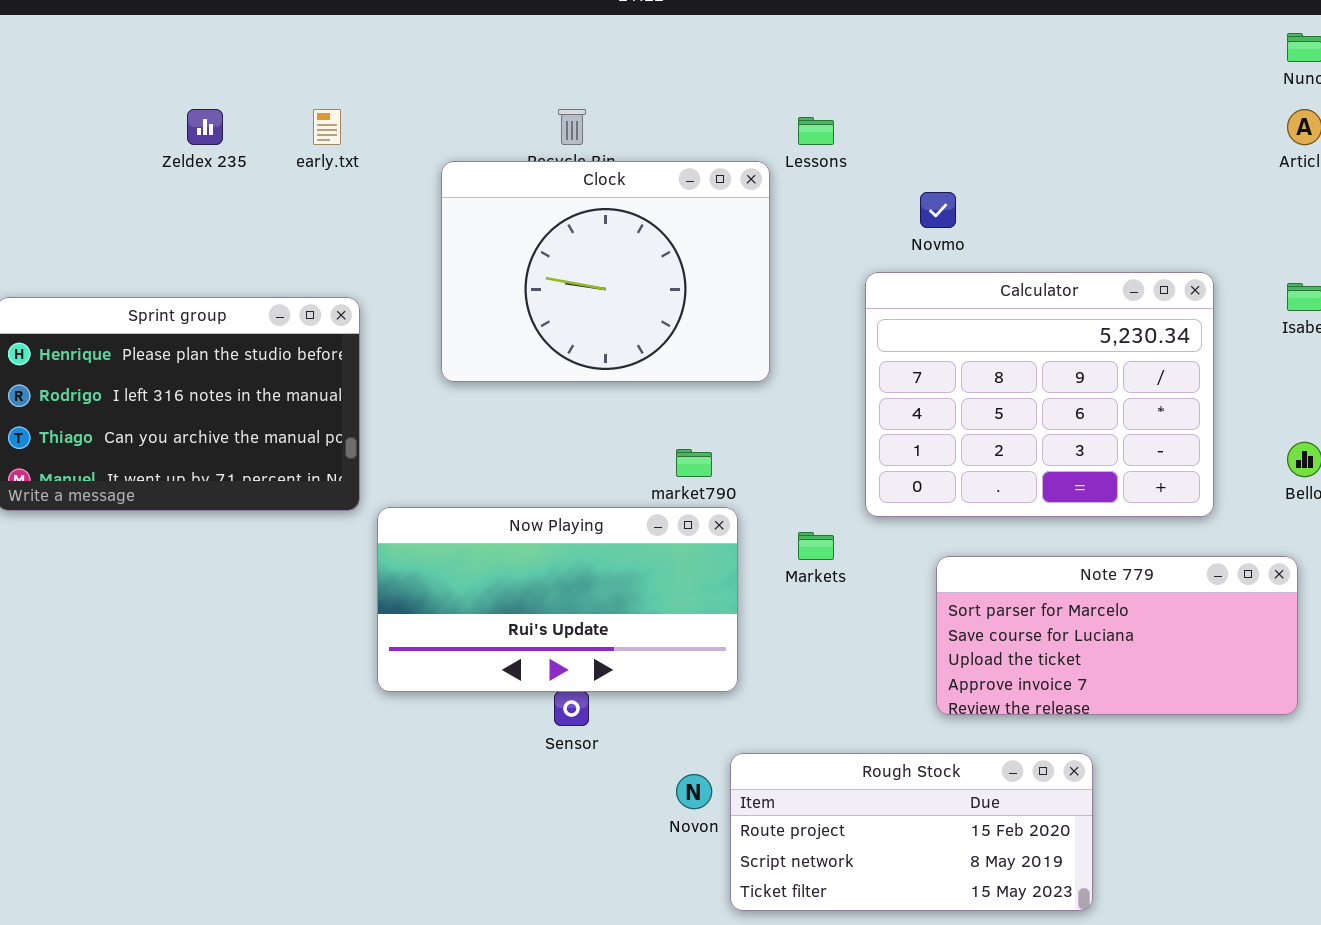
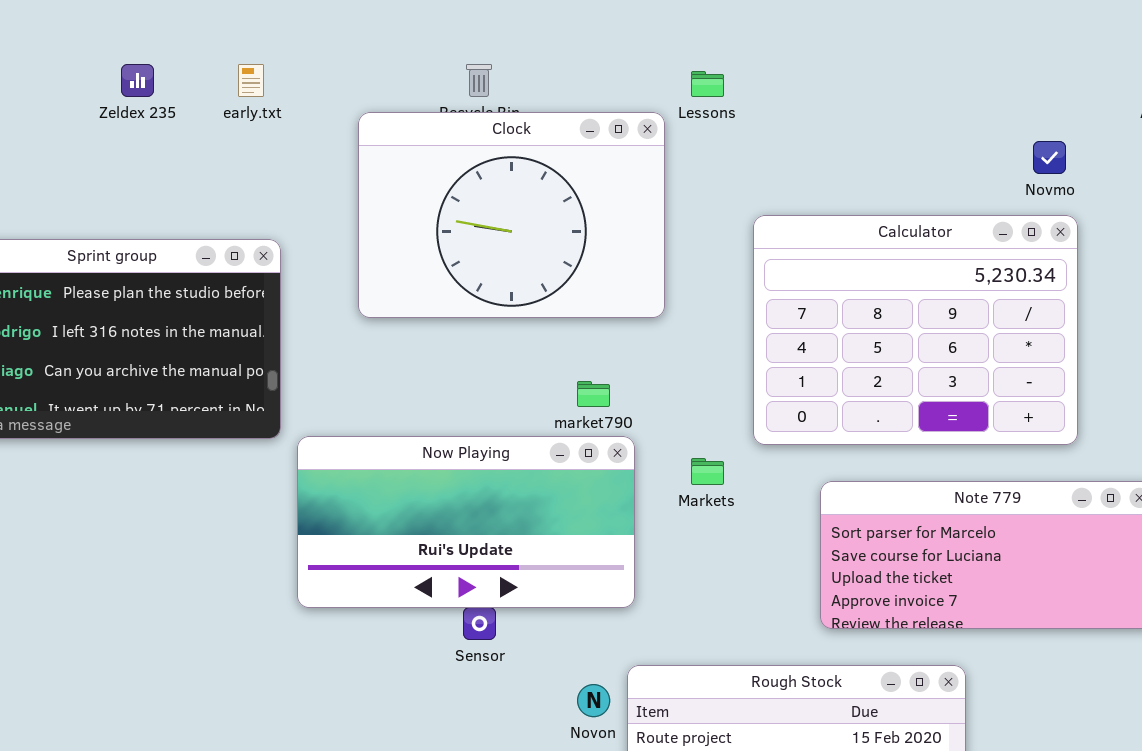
Novmo: [920,192,956,228] -> [1033,141,1066,174], moved

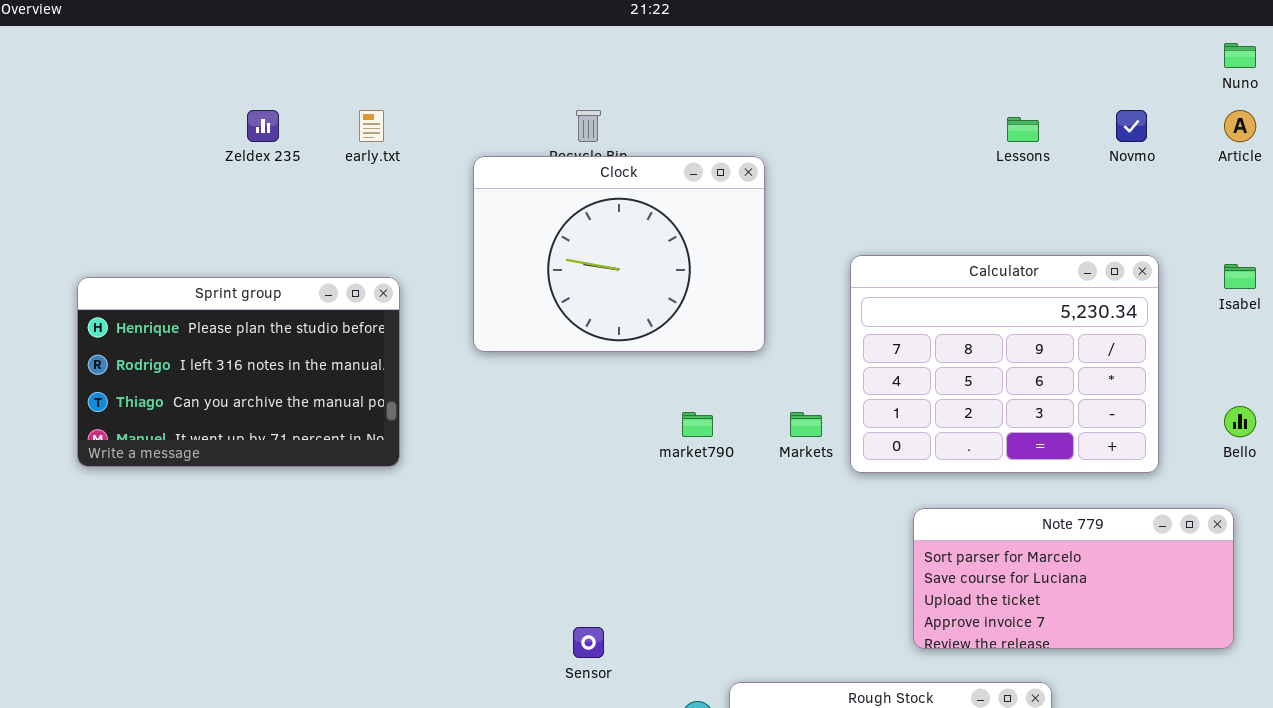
Lessons: [691,71,724,97] -> [1007,117,1039,142], moved
Novmo: [1033,141,1066,174] -> [1116,110,1147,142], moved
Now Playing: [297,436,635,608] -> none, closed
Markets: [691,458,724,485] -> [790,412,822,437], moved

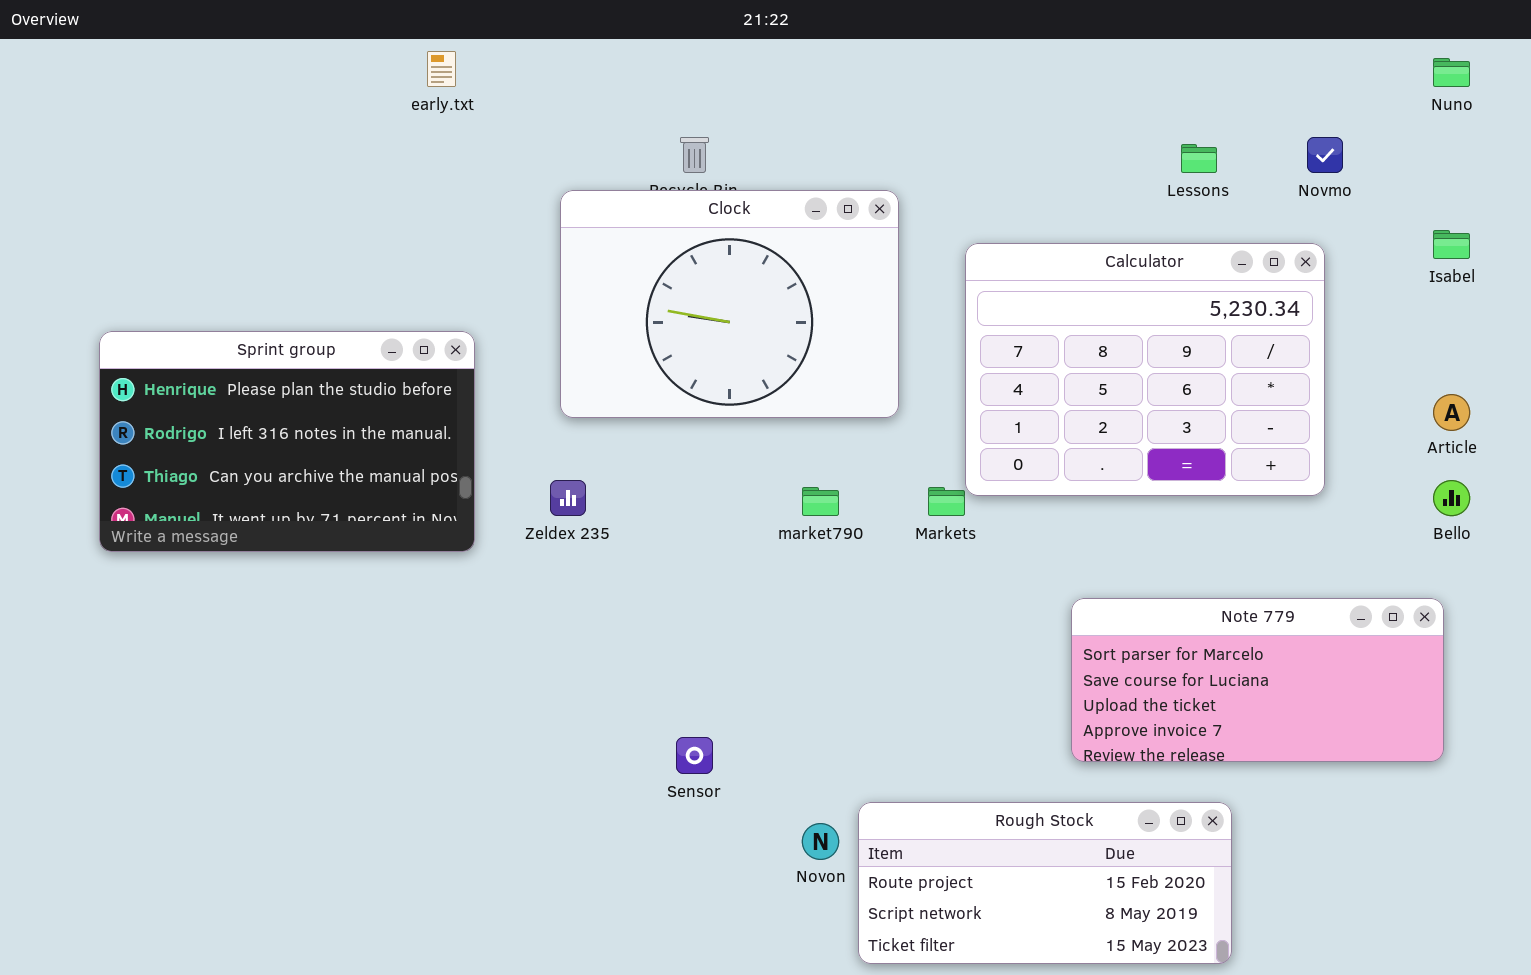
Zeldex 235: [247,110,279,142] -> [550,480,586,516], moved
early.txt: [359,110,384,142] -> [427,51,456,87], moved
Article: [1224,110,1256,142] -> [1433,394,1470,431], moved
Calculator: [850,255,1159,473] -> [965,243,1325,496], moved
Isabel: [1224,264,1256,289] -> [1433,230,1470,259], moved

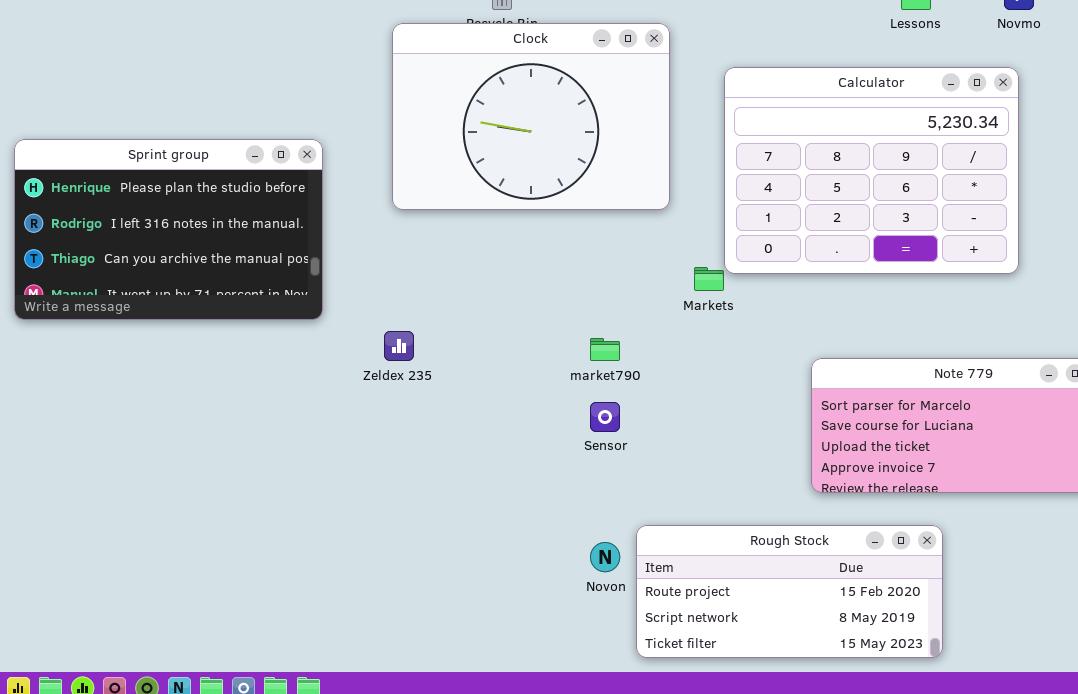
Zeldex 235: [550,480,586,516] -> [384,331,414,361], moved
market790: [802,487,839,516] -> [590,338,620,361], moved
Sensor: [676,737,713,774] -> [590,402,620,432], moved

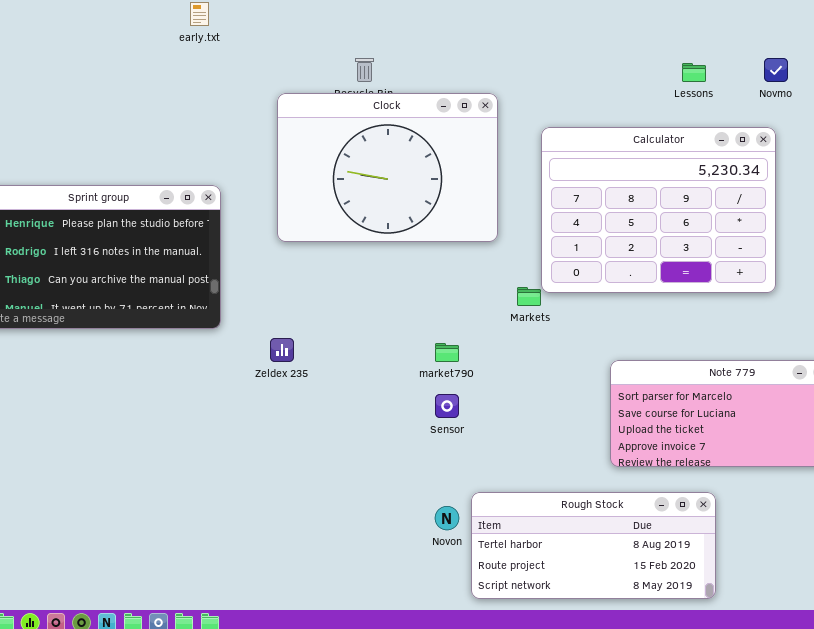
Rough Stock: [636,525,943,658] -> [471,492,716,599], scrolled up 1 row

